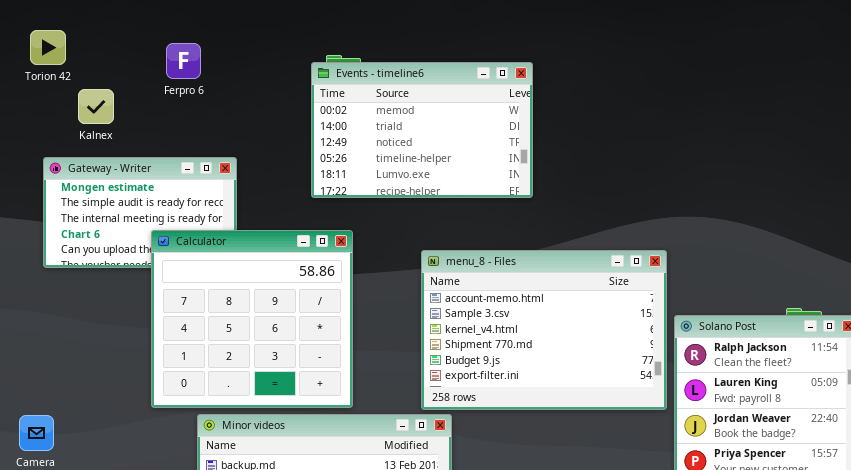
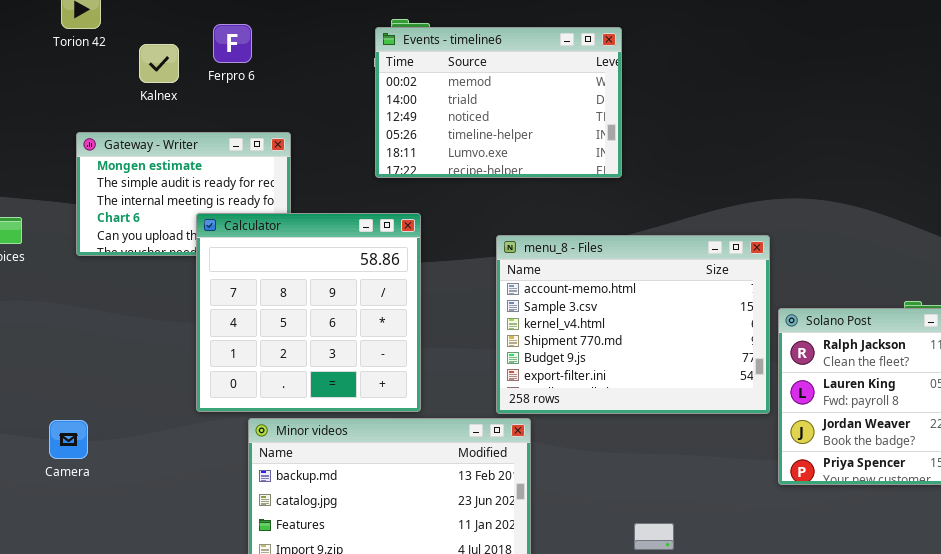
Ferpro 6: [166,43,201,79] -> [213,24,252,63], moved
Kalnex: [78,89,114,124] -> [139,44,179,83], moved

